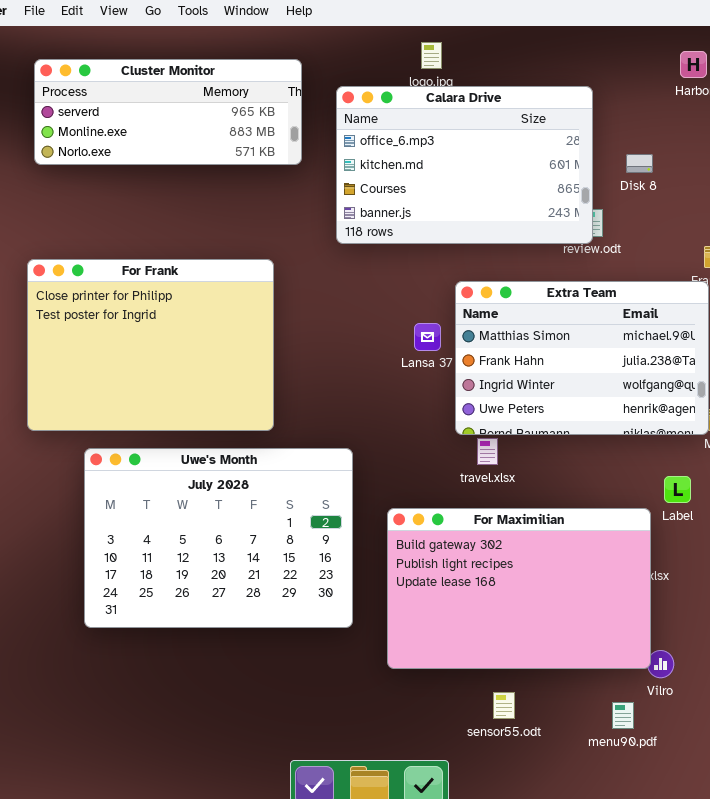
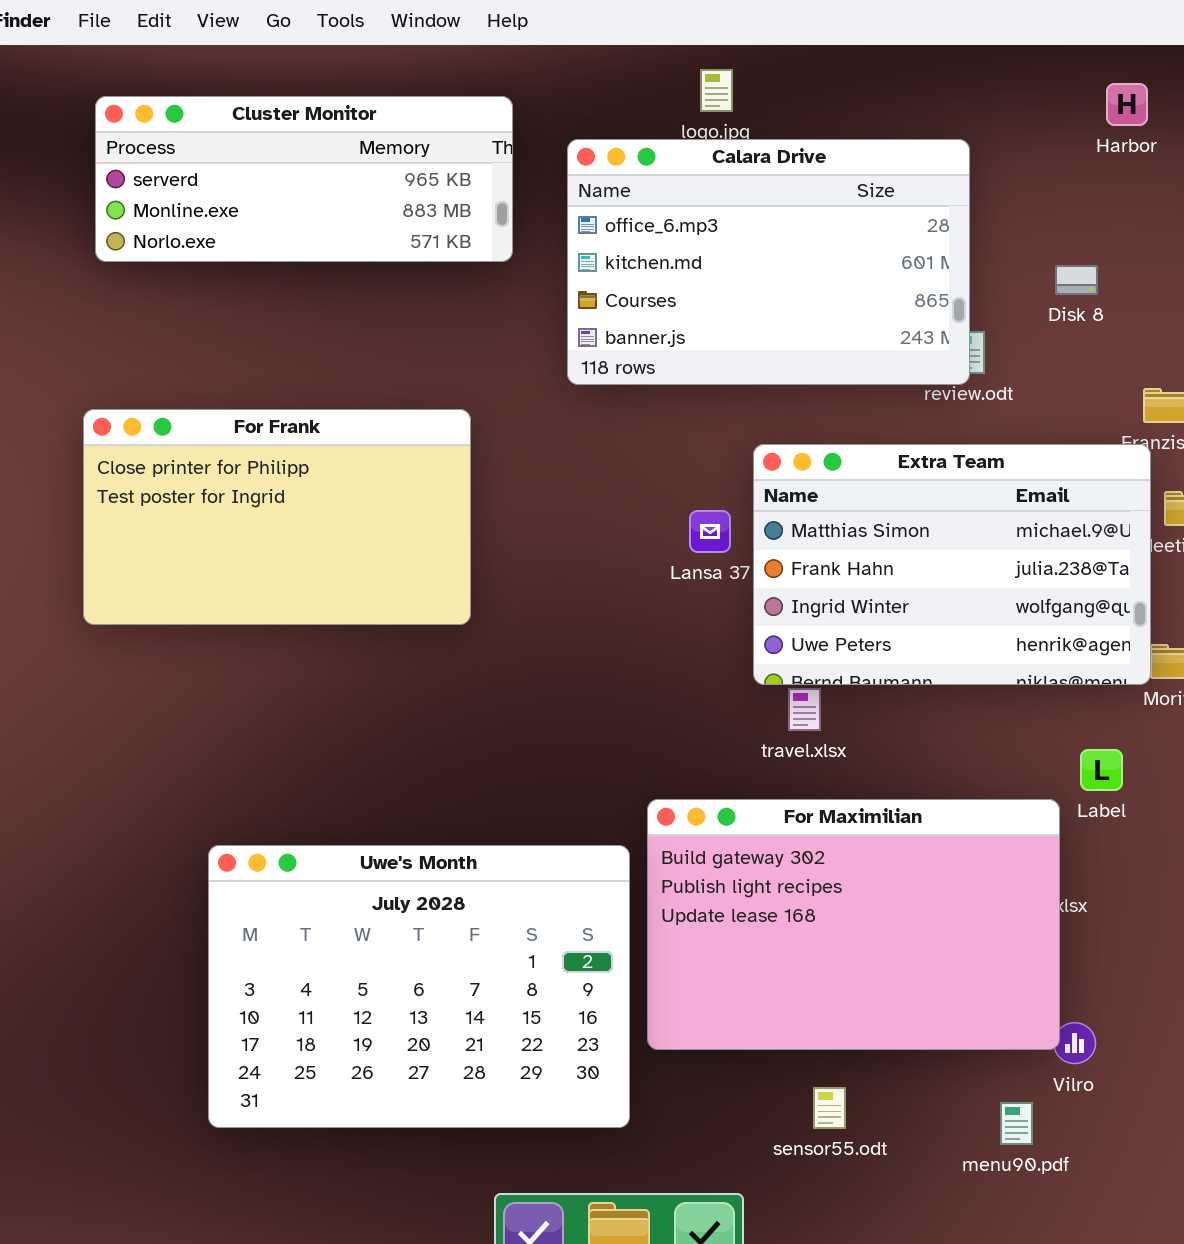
Disk 8: [626,154,653,173] -> [1055,265,1098,295], moved
For Frank: [27,259,274,431] -> [83,409,471,625], resized
Uwe's Month: [84,448,353,628] -> [208,845,630,1128], moved

